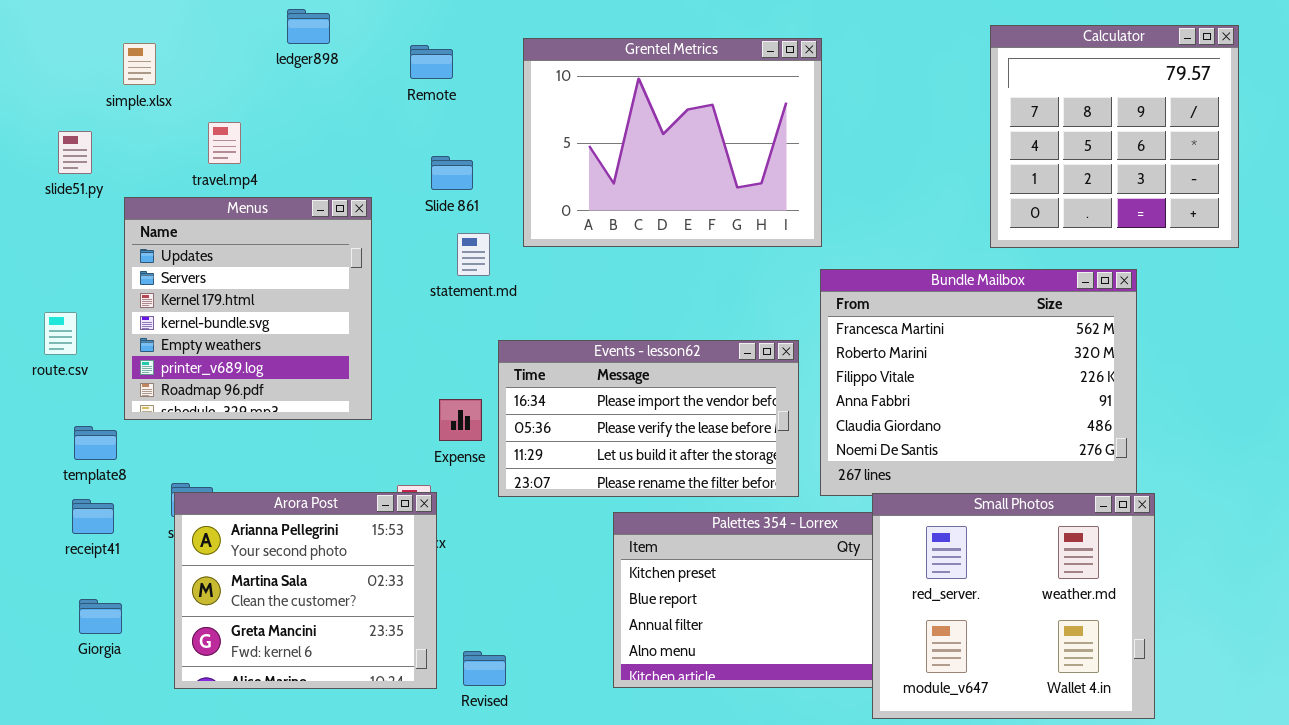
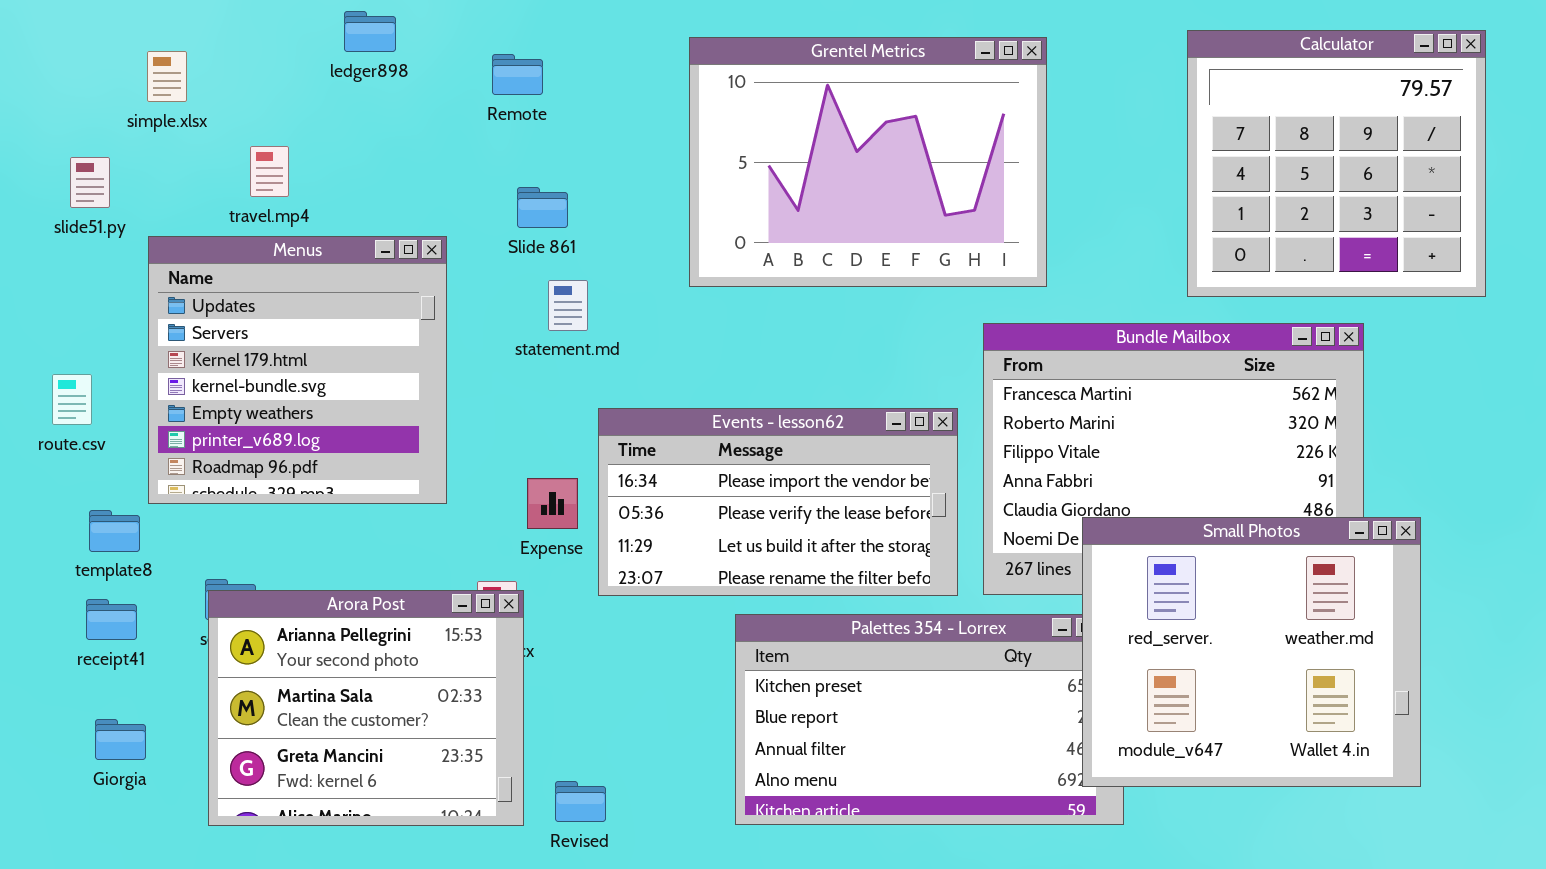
Grentel Metrics: [523,38,822,247] -> [689,37,1047,287], moved
Small Photos: [872,493,1155,719] -> [1082,517,1421,787], moved

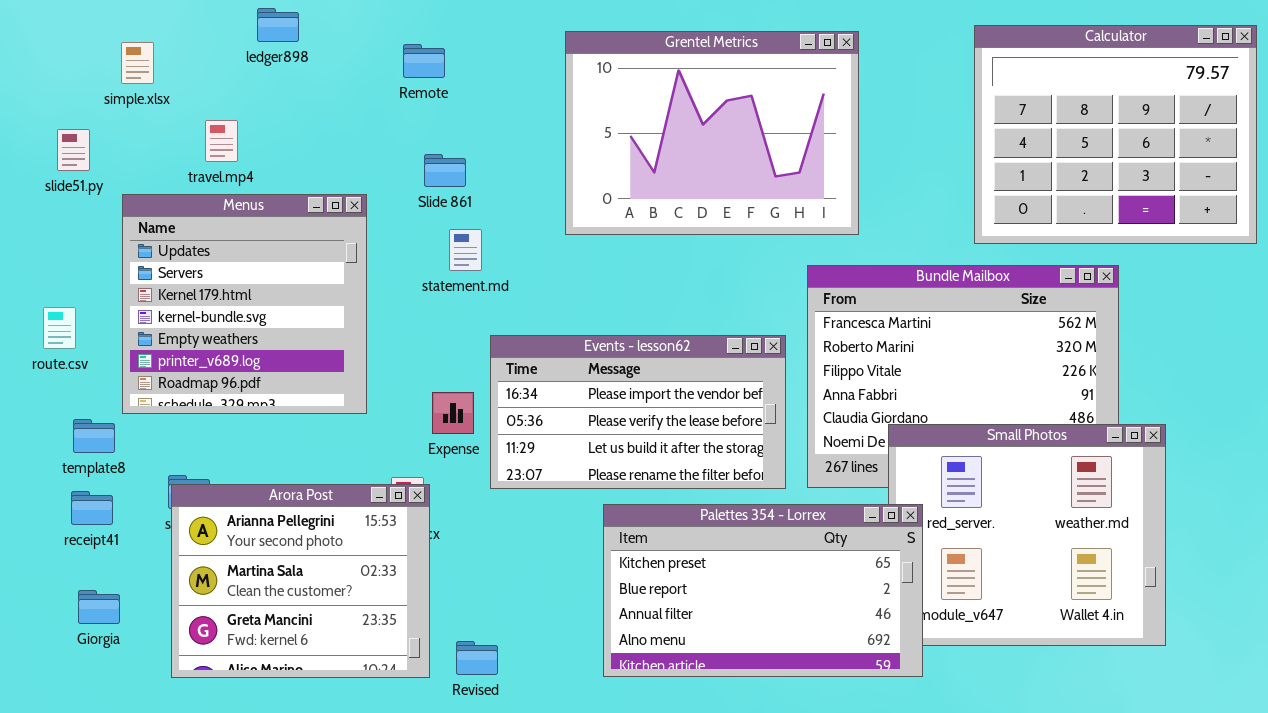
ledger898: [344,11,396,52] -> [257,8,299,42], moved
Calculator: [1187,30,1486,297] -> [974,25,1257,244], resized
Palettes 354 - Lorrex: [735,614,1124,825] -> [603,504,923,677], raised

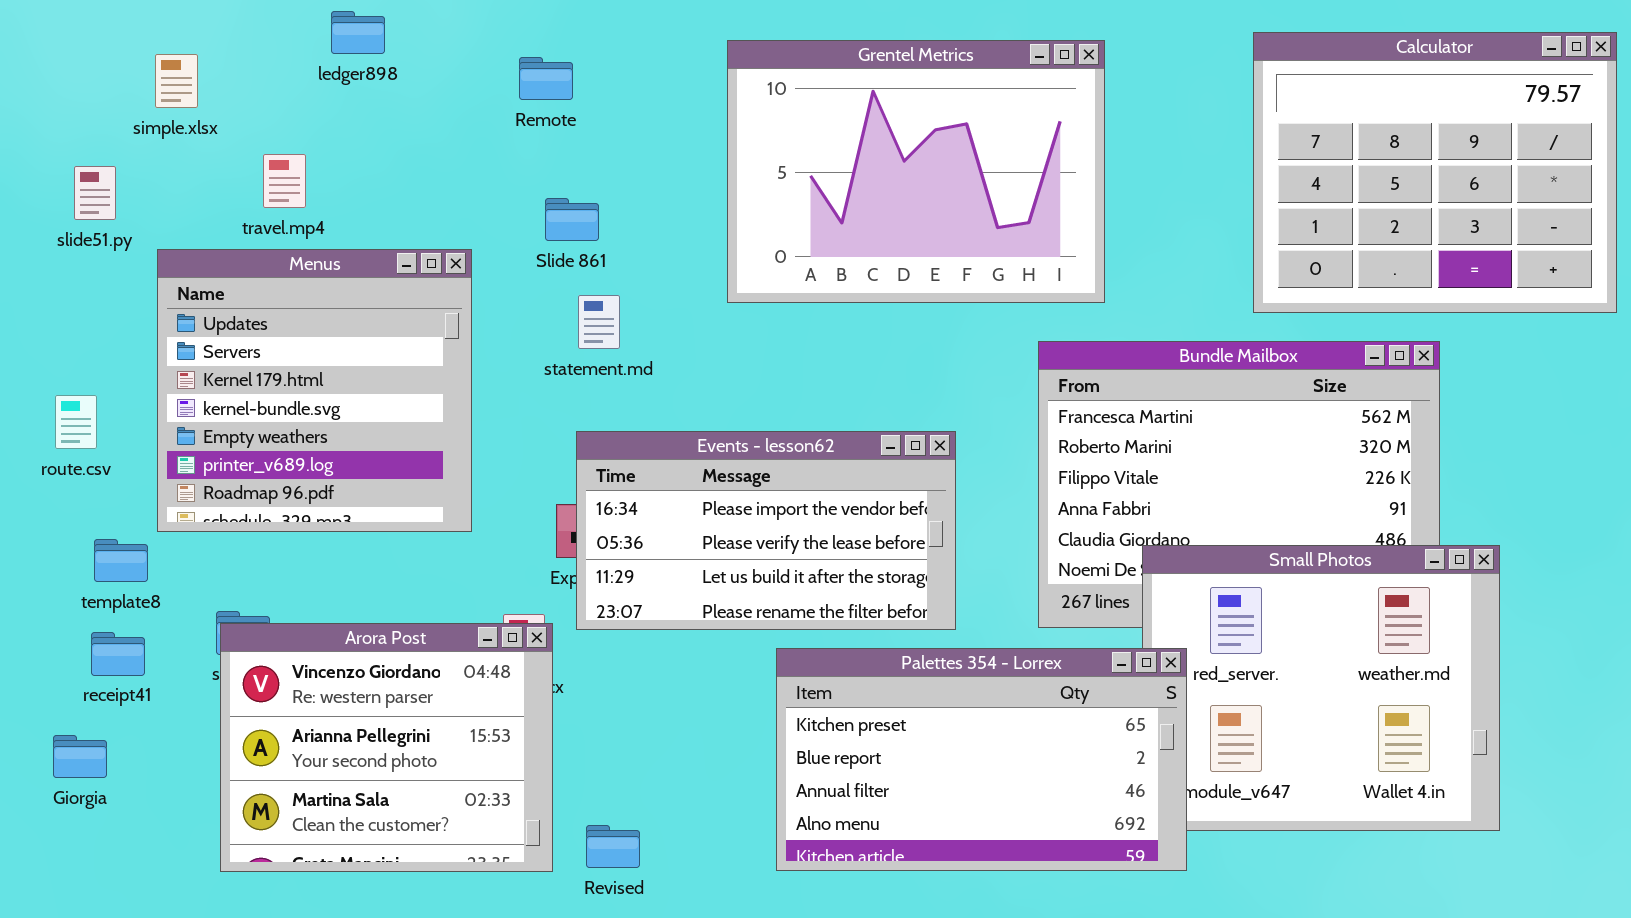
Events - lesson62: [490,335,786,489] -> [576,431,956,630], moved
Arora Post: [171,484,430,678] -> [220,623,553,872], scrolled up 1 row
Giorgia: [78,590,120,624] -> [53,735,107,778], moved

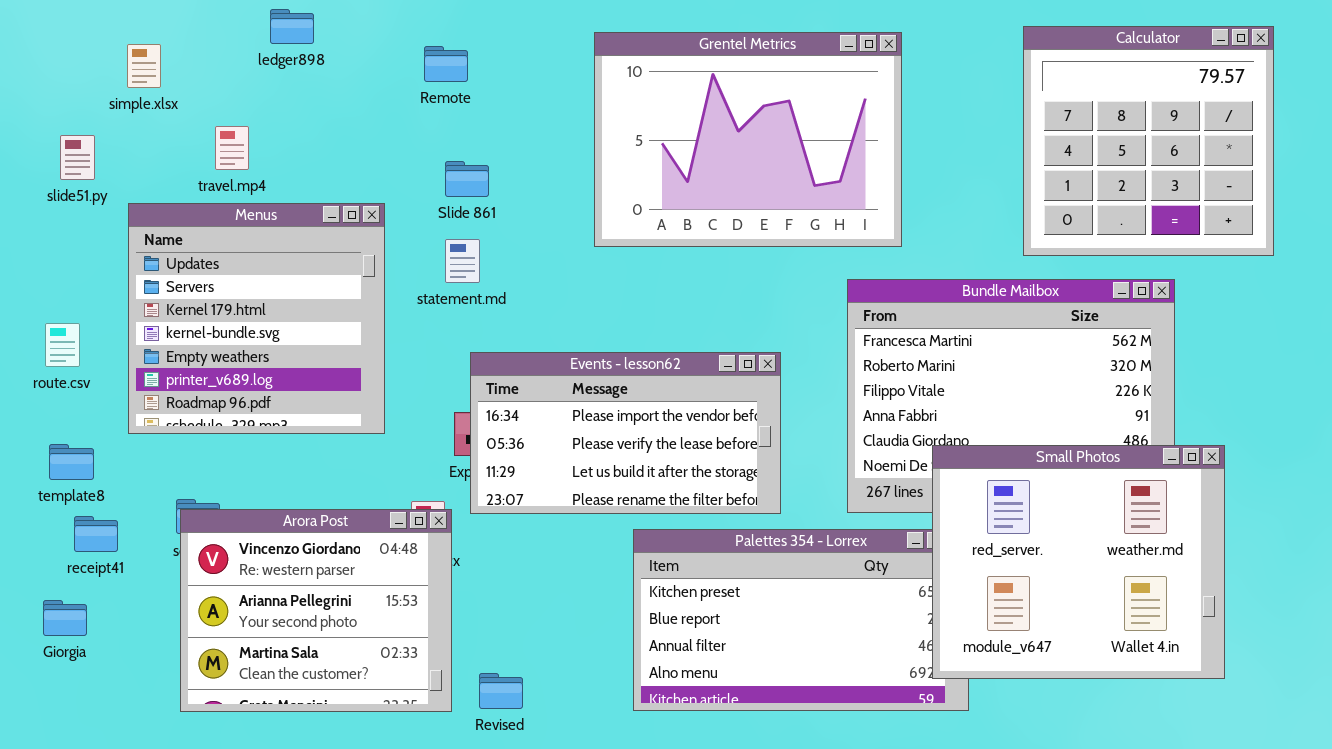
Calculator: [1253,32,1617,313] -> [1023,26,1274,256], resized
statement.md: [578,295,620,349] -> [445,239,480,283], moved
template8: [94,539,148,582] -> [49,444,94,480], moved
Small Photos: [1142,545,1500,831] -> [932,445,1225,679], raised

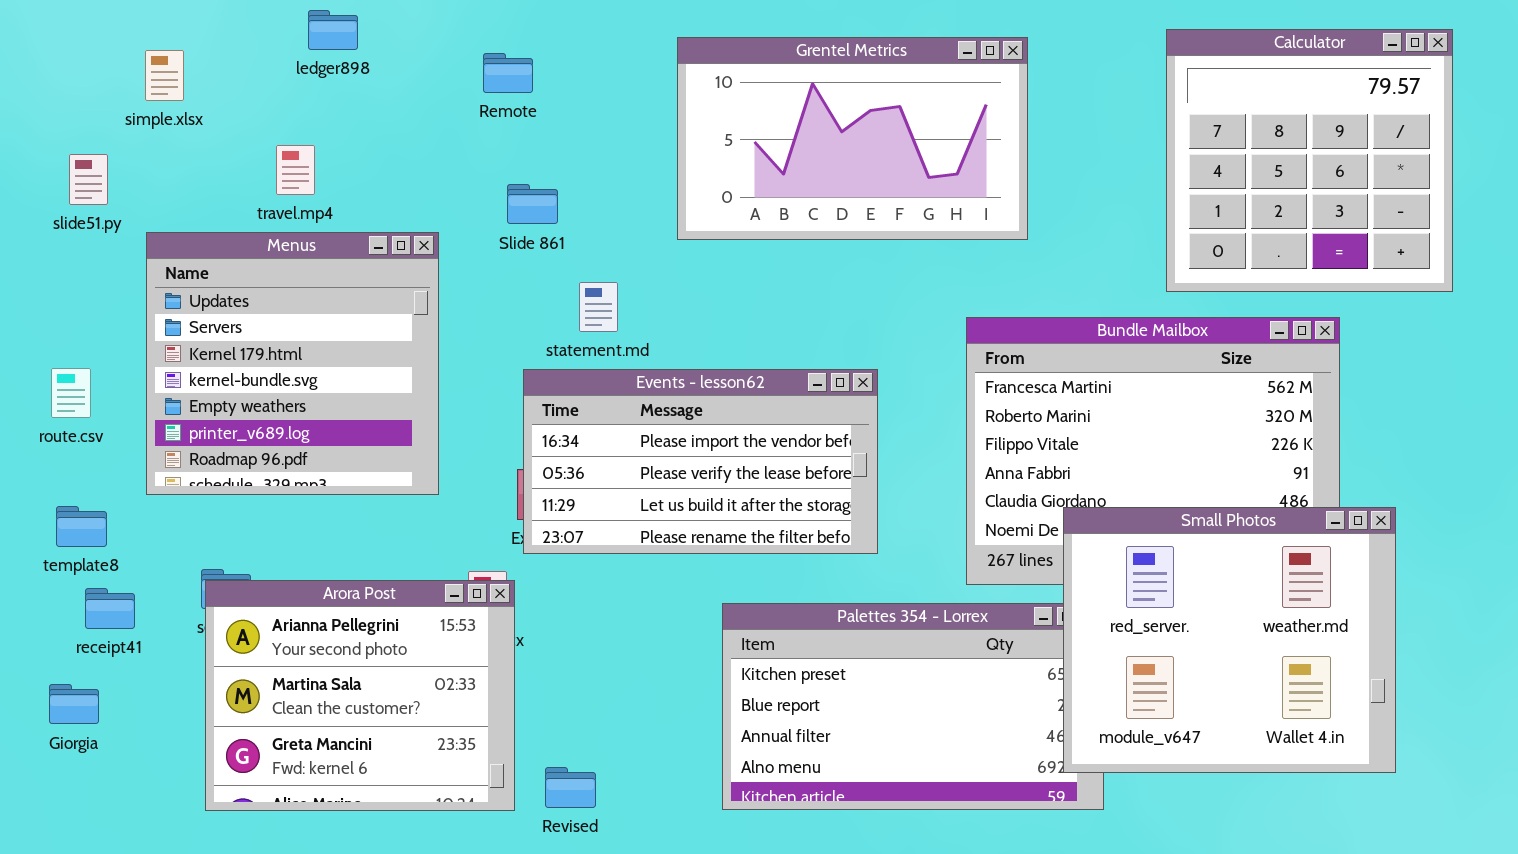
Grentel Metrics: [594,32,902,247] -> [677,37,1028,240], resized
travel.mp4: [215,126,249,170] -> [276,145,315,195], moved
statement.md: [445,239,480,283] -> [579,282,618,332], moved
Events - lesson62: [470,352,781,514] -> [523,369,878,554], moved
Arora Post: [180,509,452,712] -> [205,580,515,811], scrolled down 1 row

